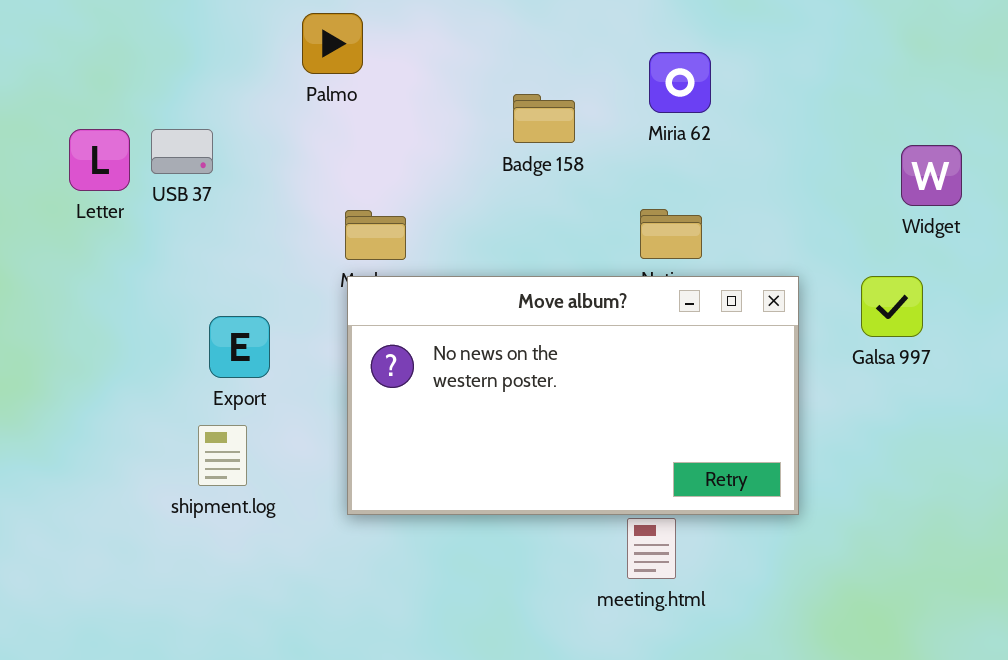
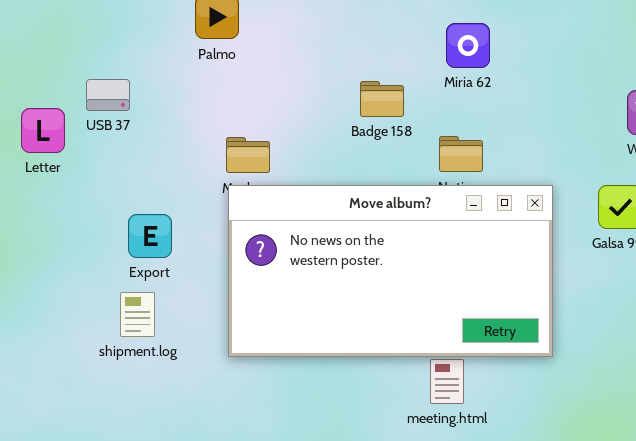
Badge 158: [513,94,575,143] -> [360,81,404,117], moved
Letter: [69,129,130,191] -> [21,108,65,153], moved

